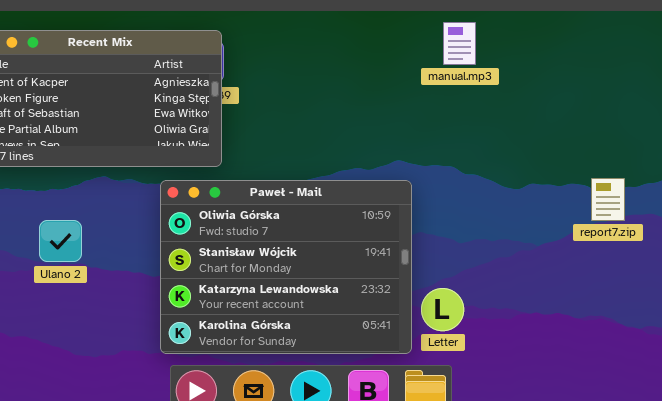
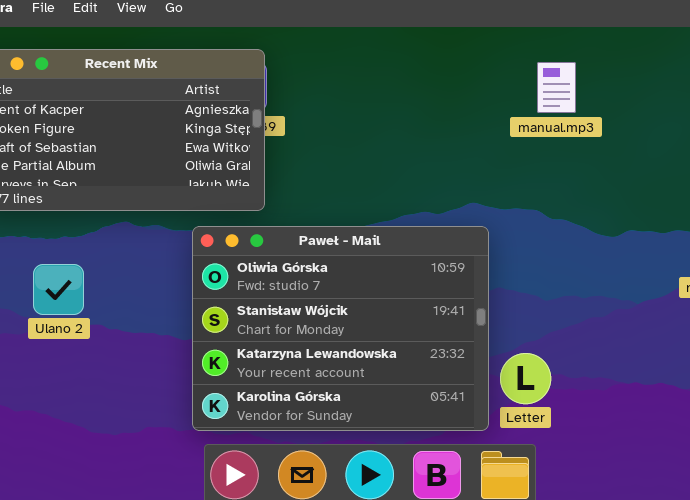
manual.mp3: [443,22,476,65] -> [537,62,576,113], moved
Ulano 2: [39,220,82,262] -> [33,264,84,315], moved

